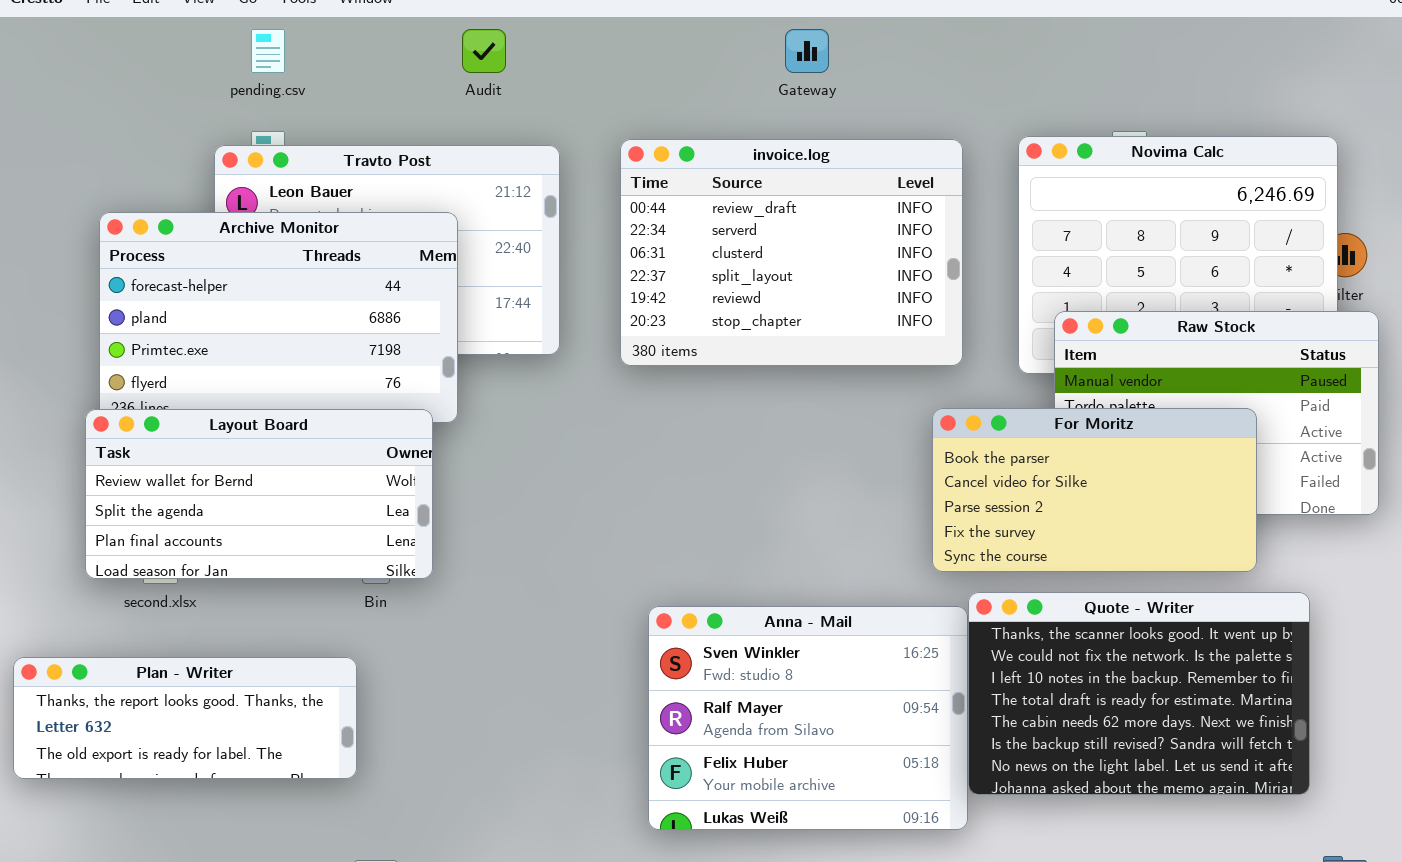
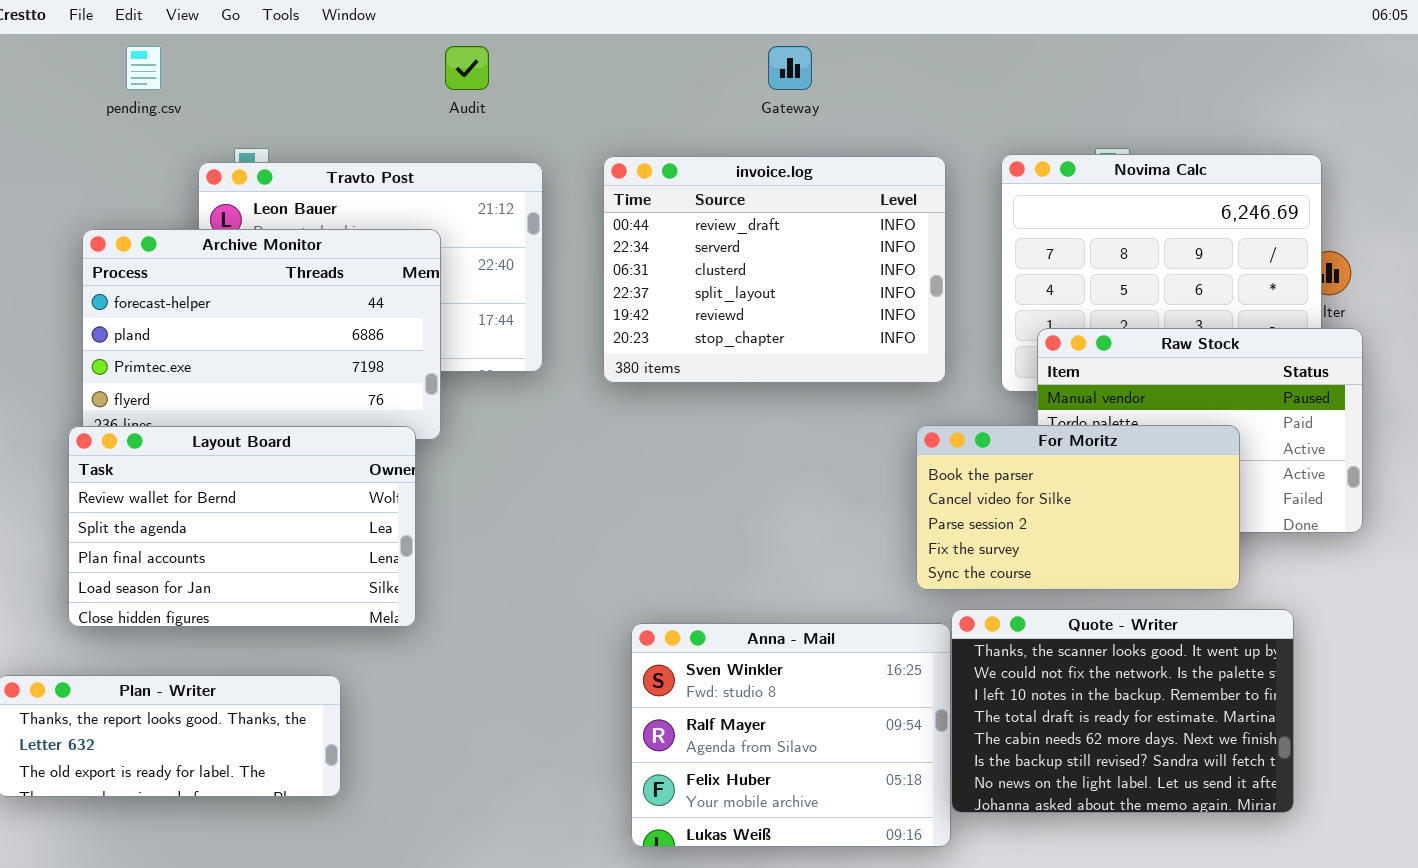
pending.csv: [251,29,285,73] -> [126,46,161,90], moved
Layout Board: [85,409,433,579] -> [68,426,416,627], resized

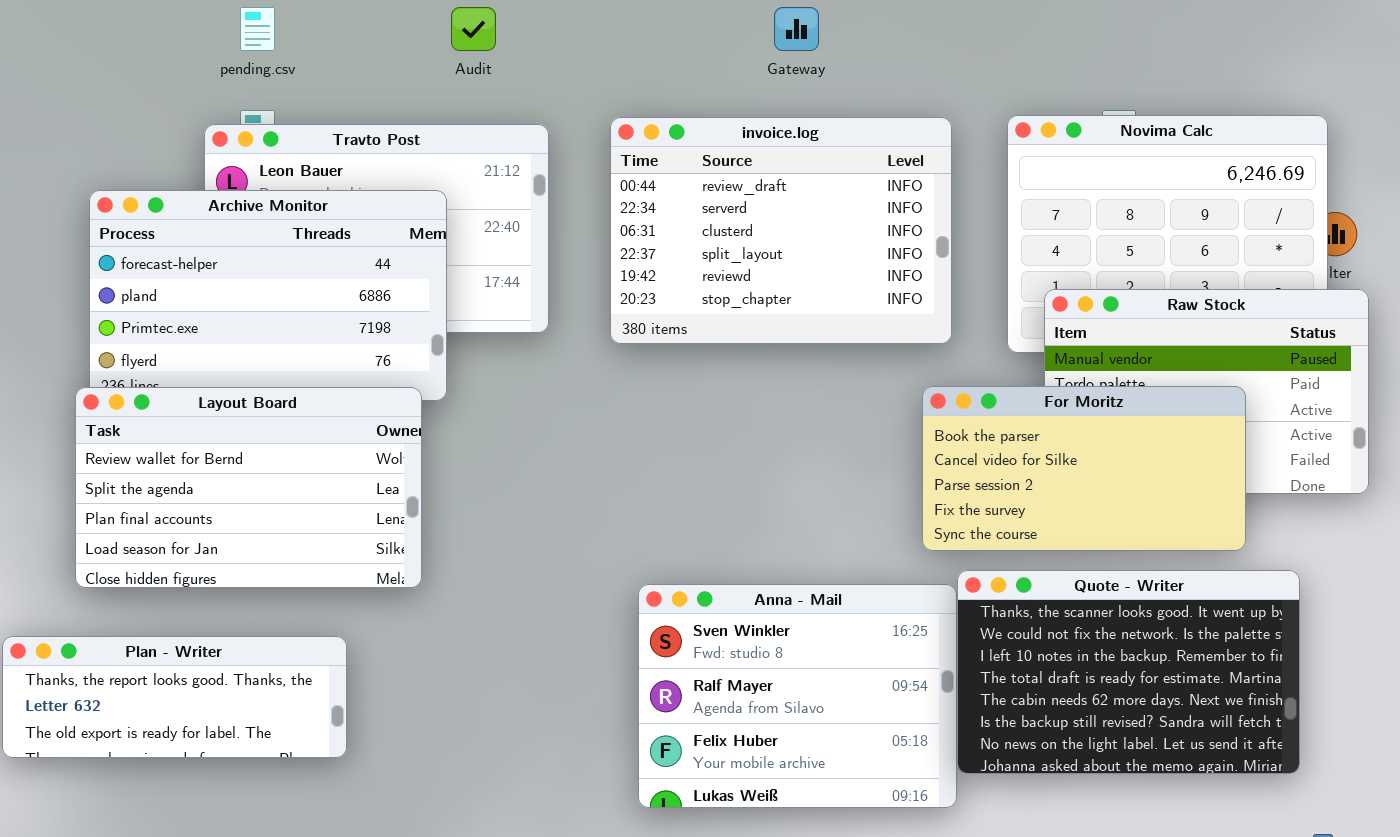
pending.csv: [126,46,161,90] -> [240,7,275,51], moved

